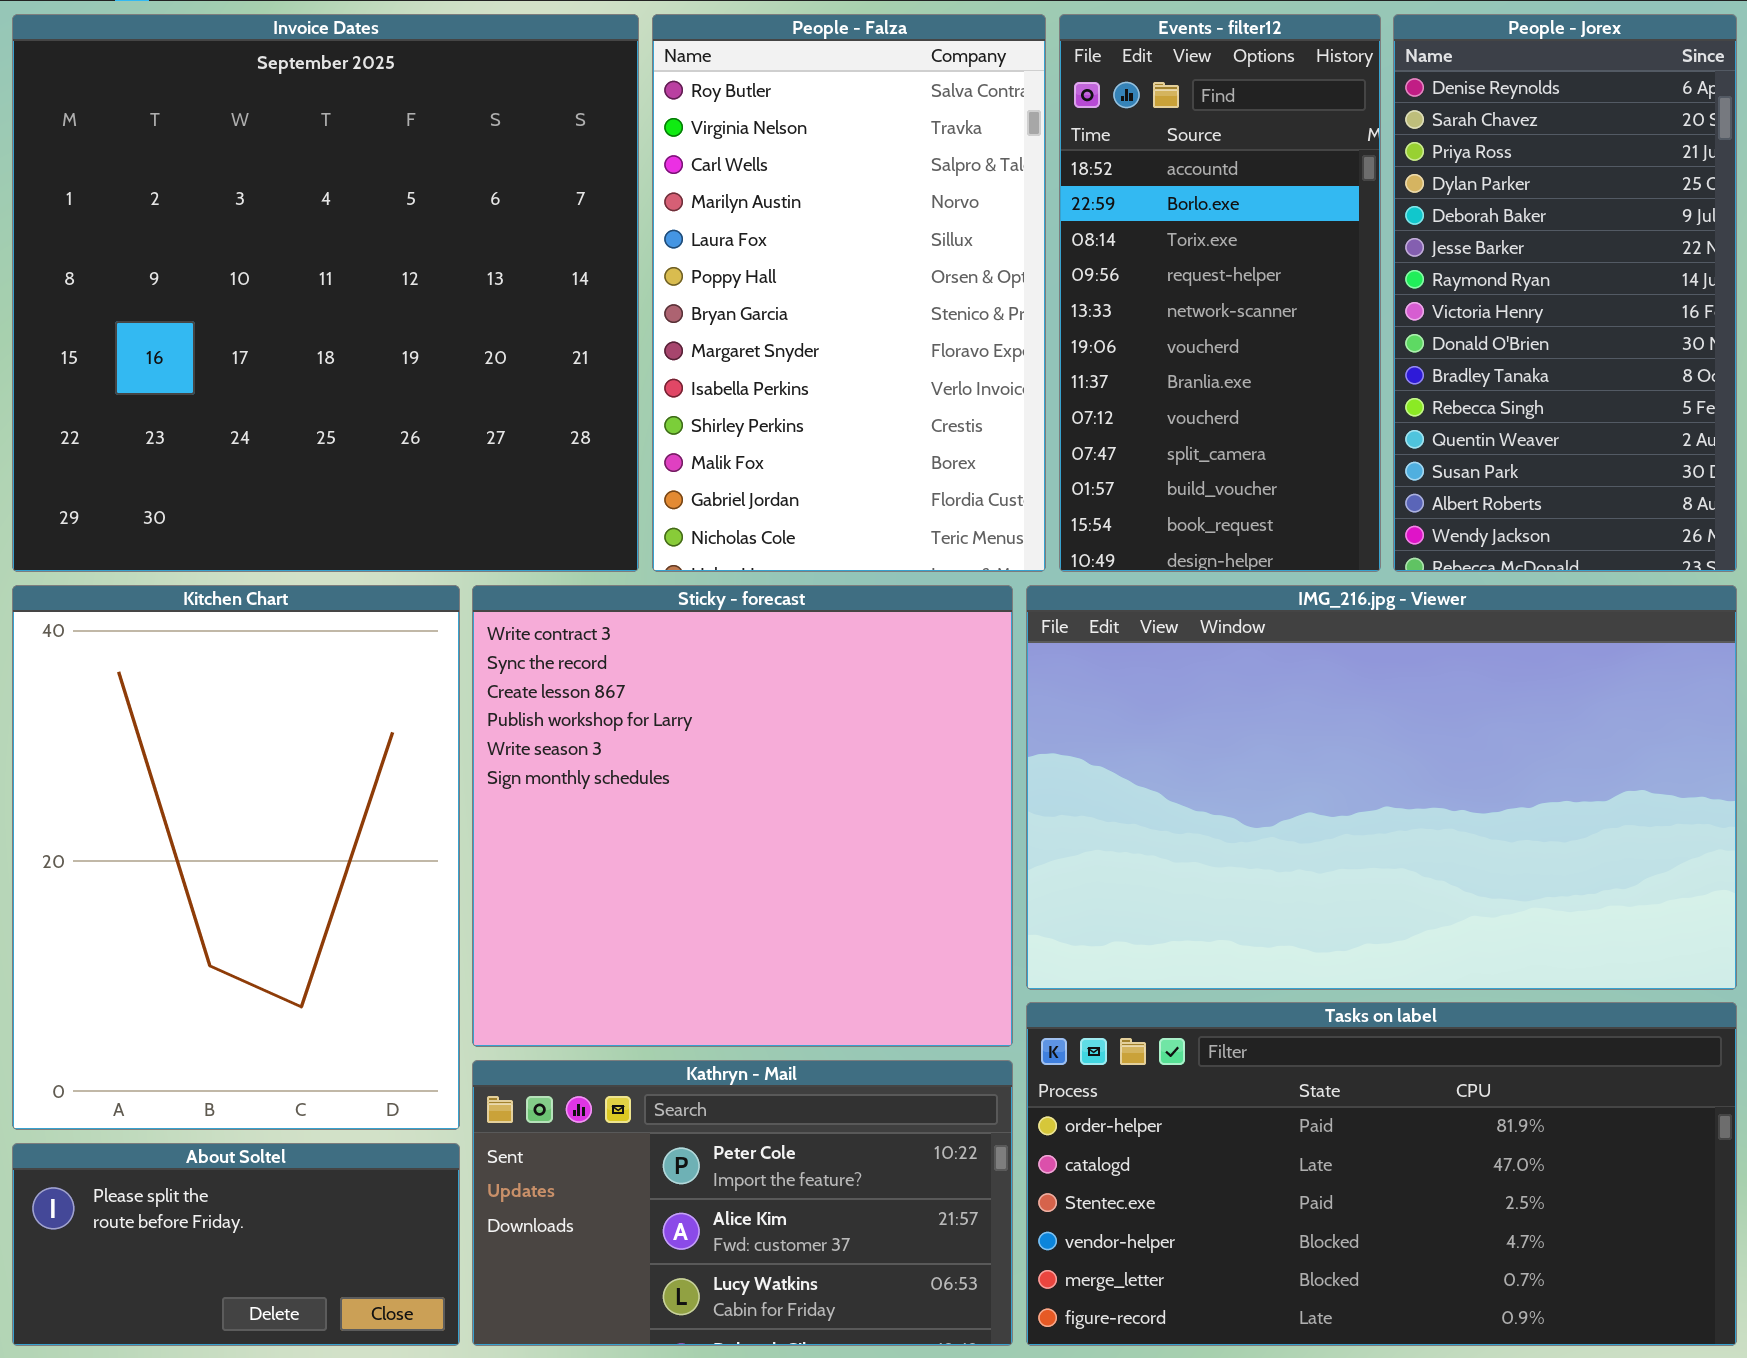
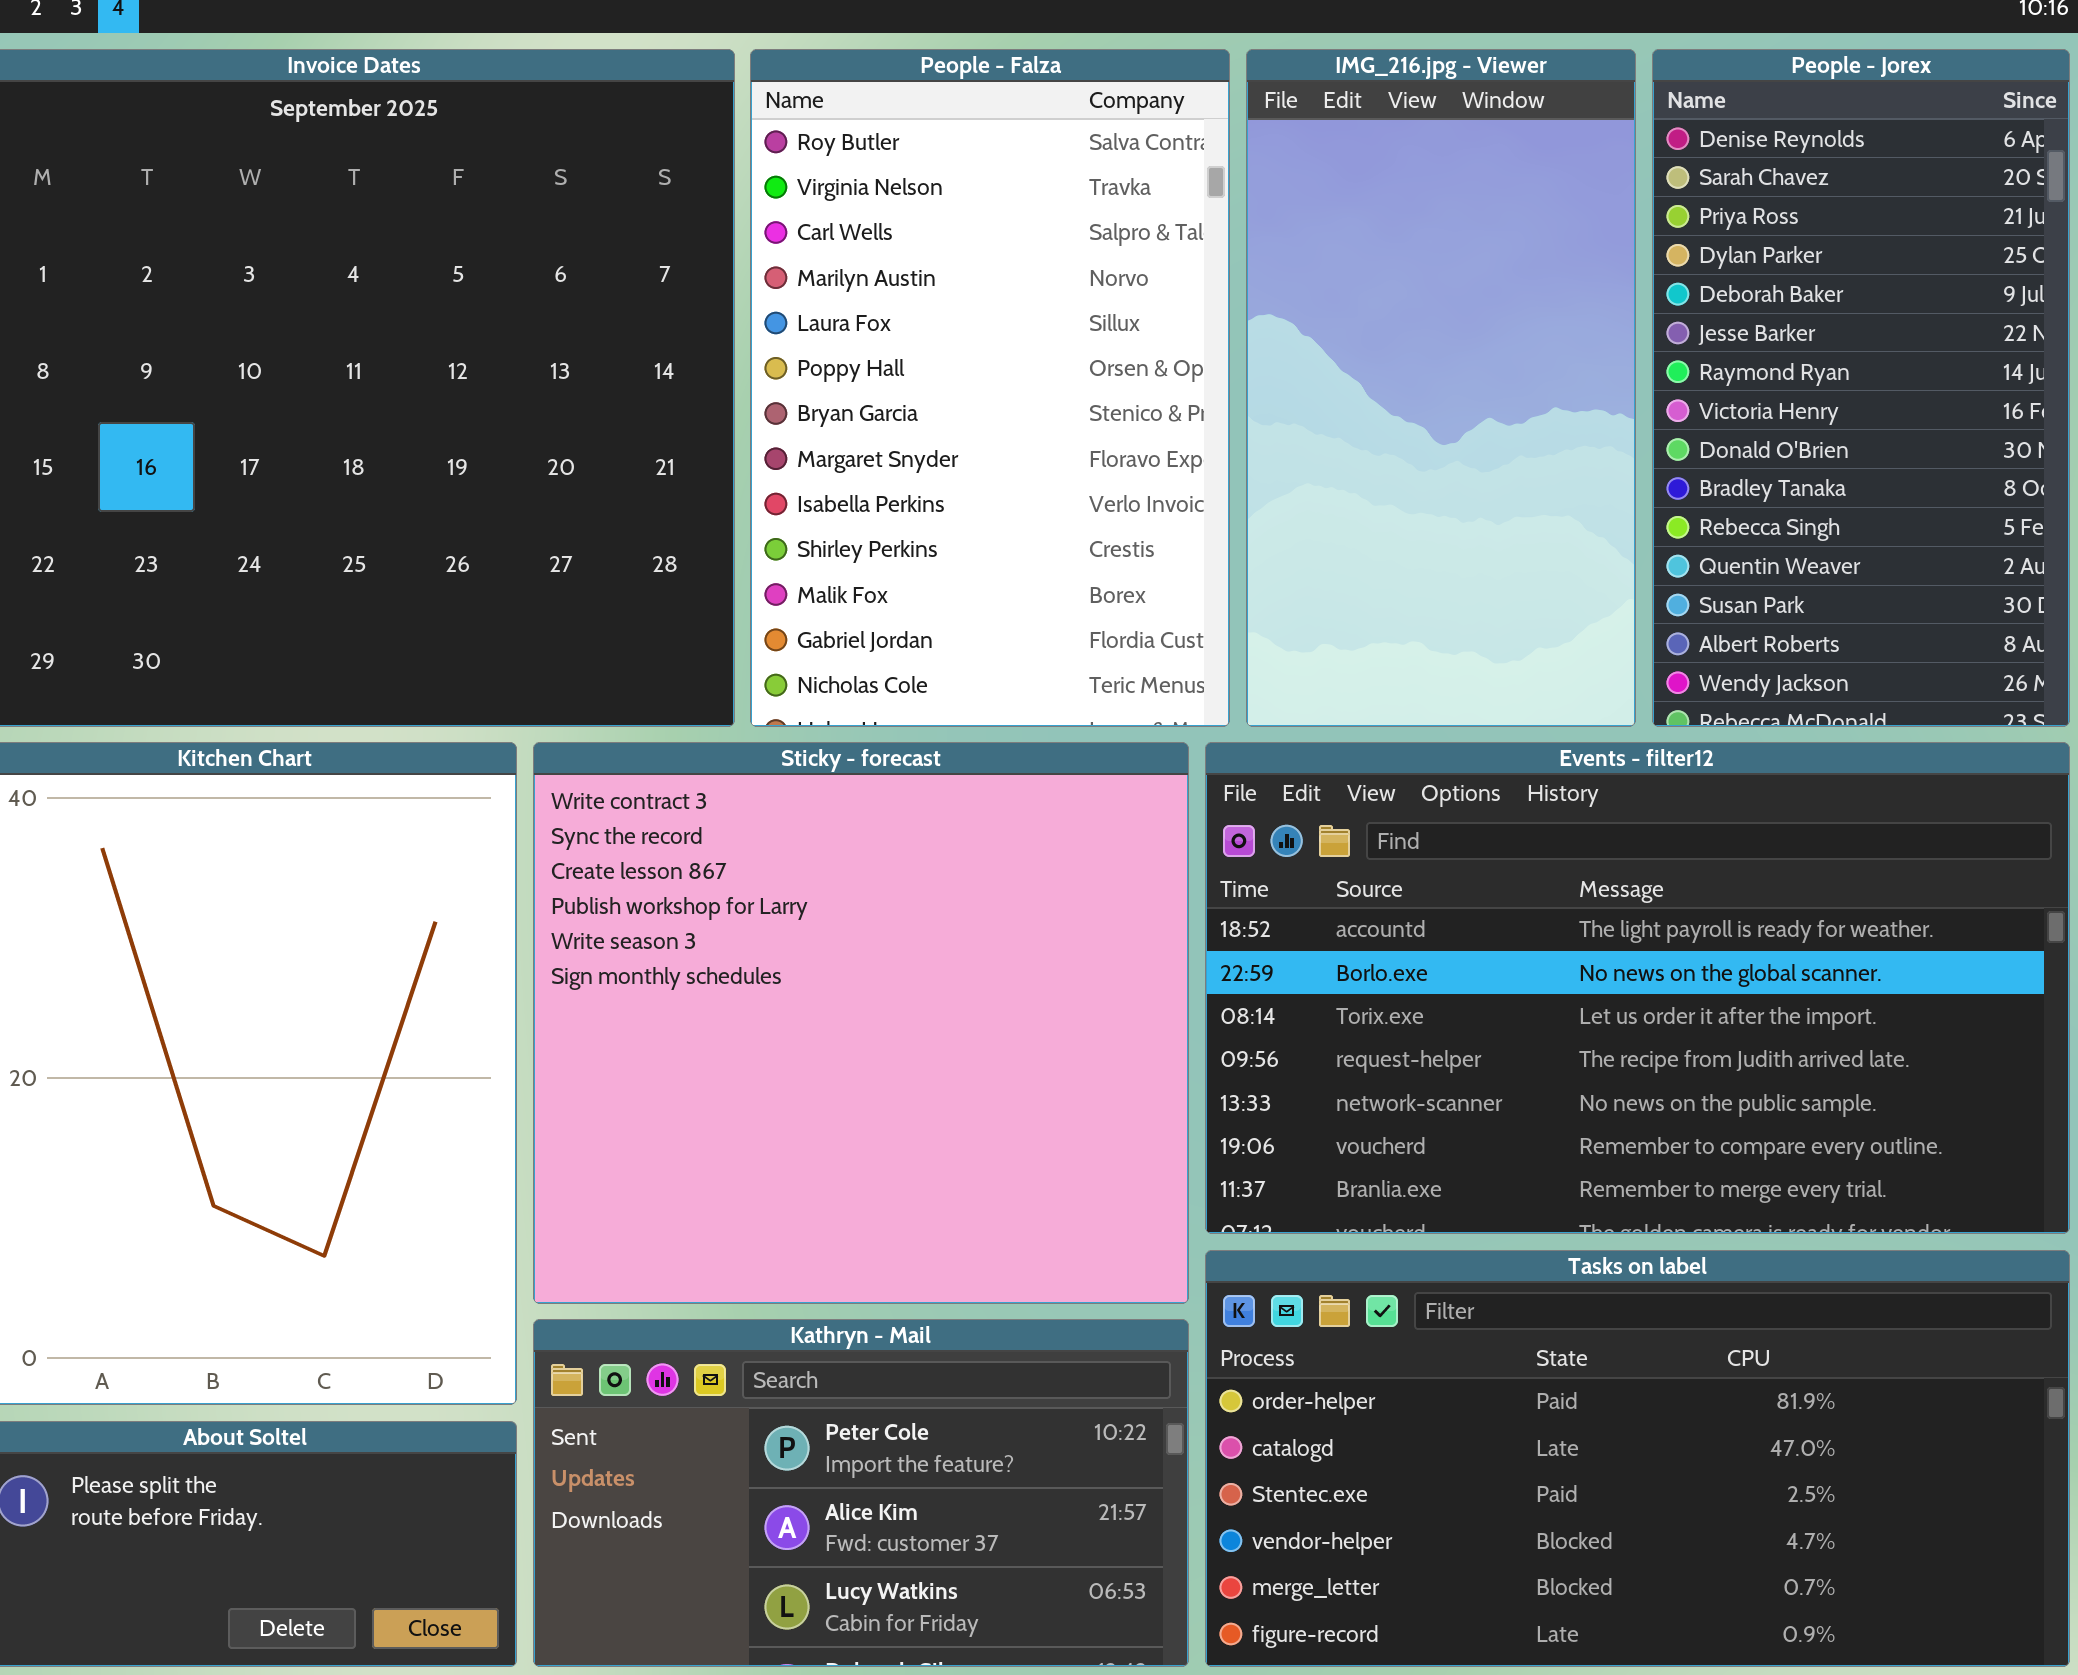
Events - filter12: [1059,14,1381,572] -> [1205,742,2070,1234], moved, resized
IMG_216.jpg - Viewer: [1026,585,1737,990] -> [1246,49,1636,727], moved, resized

